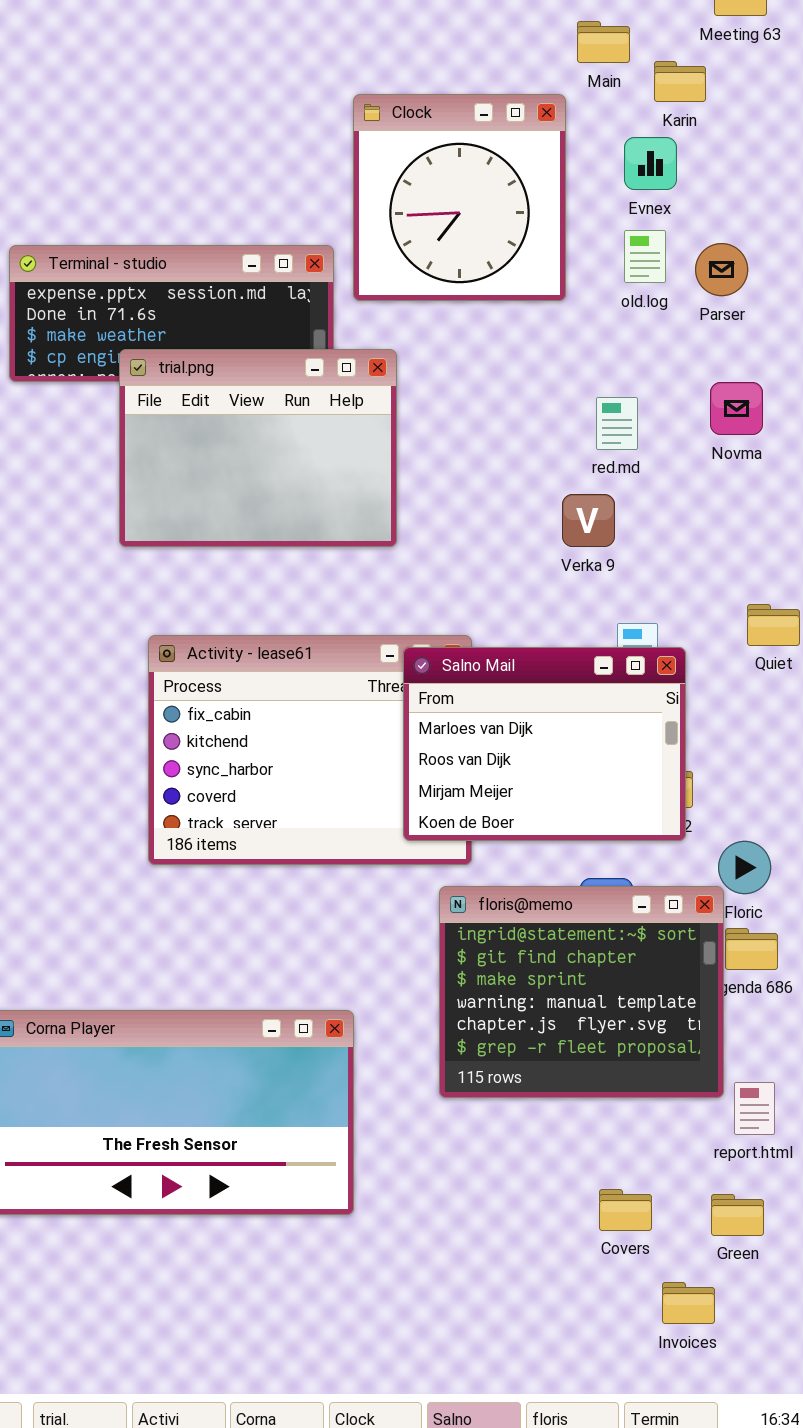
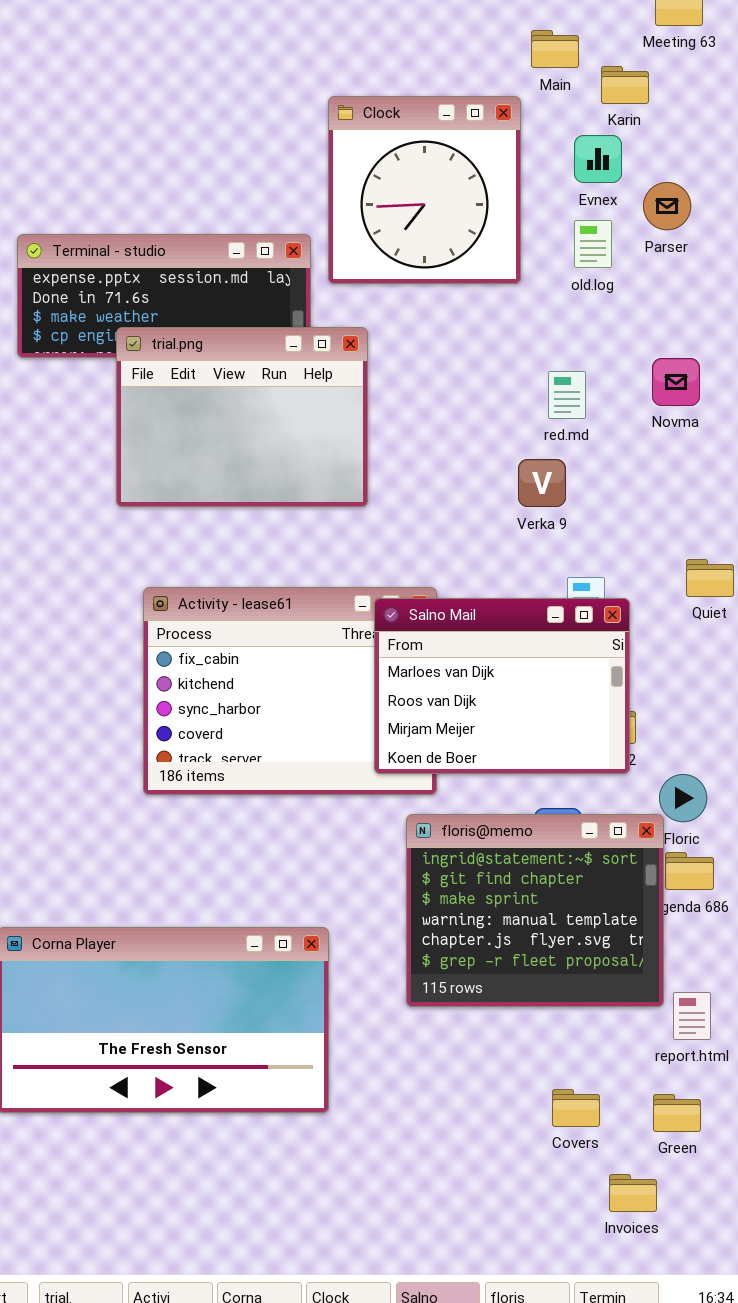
Parser: [695,243,748,296] -> [643,182,691,230], moved

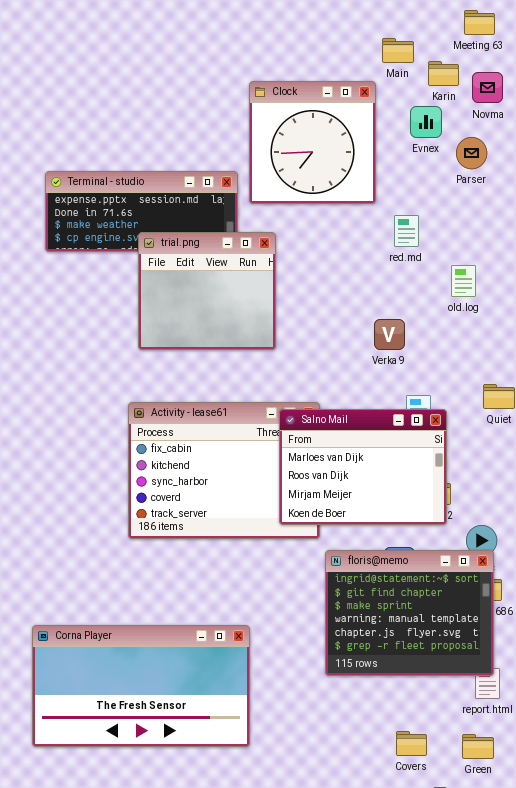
old.log: [574,220,612,268] -> [451,265,476,297], moved
trial.png: [116,327,368,507] -> [138,232,276,350], resized
Novma: [652,358,700,406] -> [472,72,503,103], moved
red.md: [548,371,586,419] -> [394,215,419,247], moved
floris@memo: [406,814,664,1007] -> [325,550,494,676], moved

